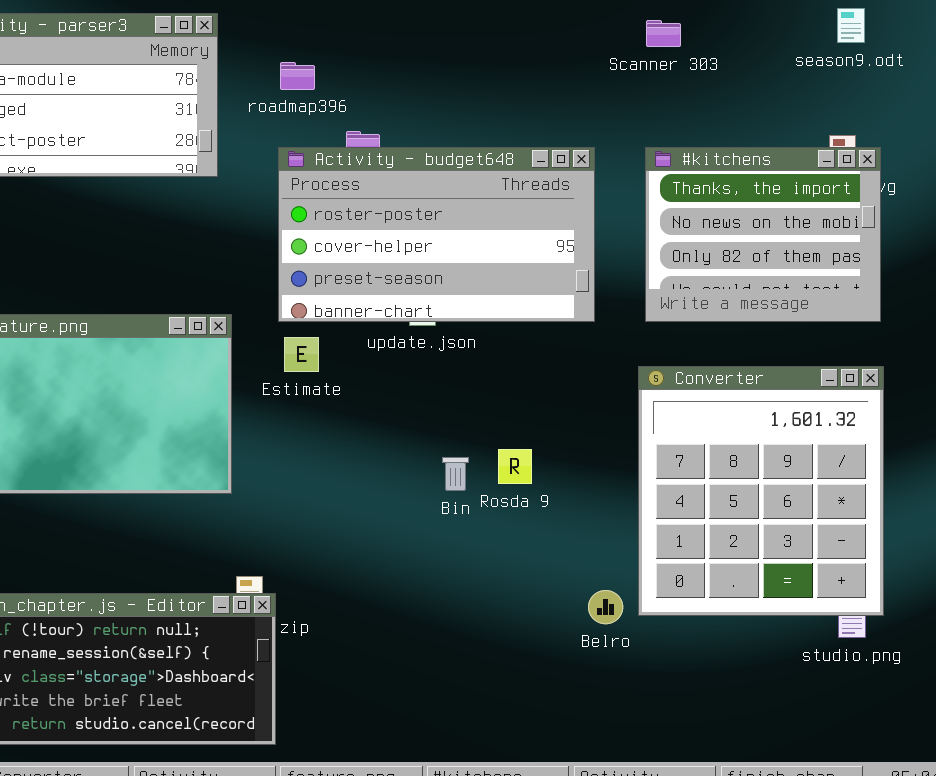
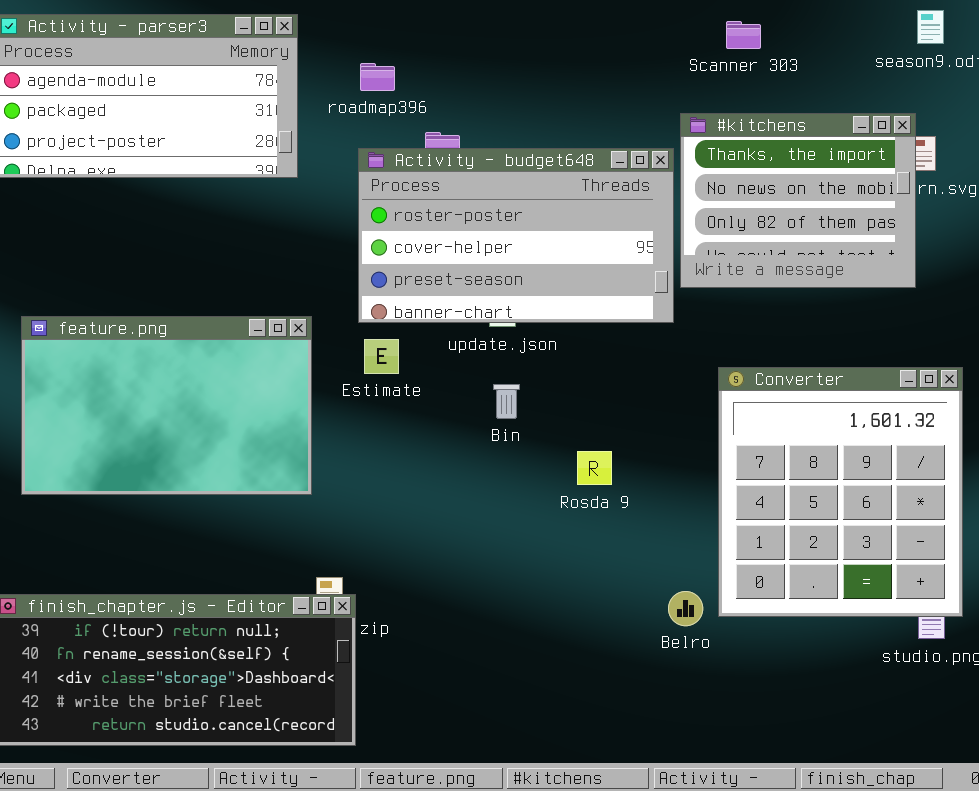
#kitchens: [645,147,881,322] -> [680,113,916,288], moved
Bin: [442,457,469,491] -> [493,384,520,419], moved

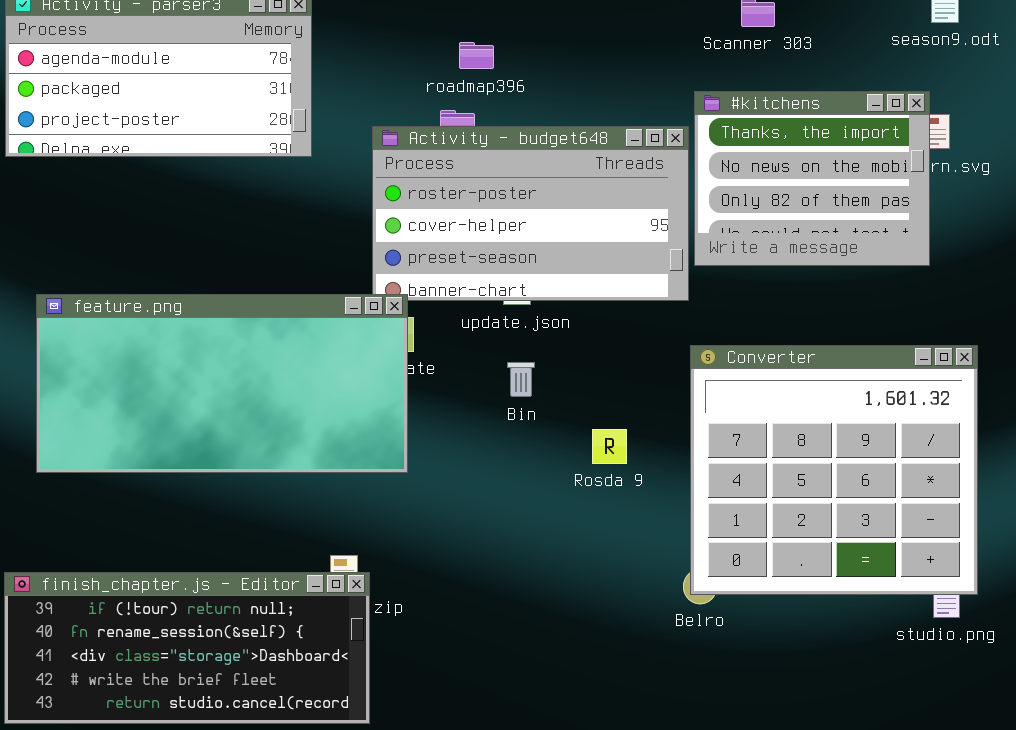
roadmap396: [360,63,395,91] -> [459,42,494,69], moved
feature.png: [21,316,312,495] -> [36,294,408,473], resized
Converter: [718,367,963,617] -> [690,345,978,595], resized

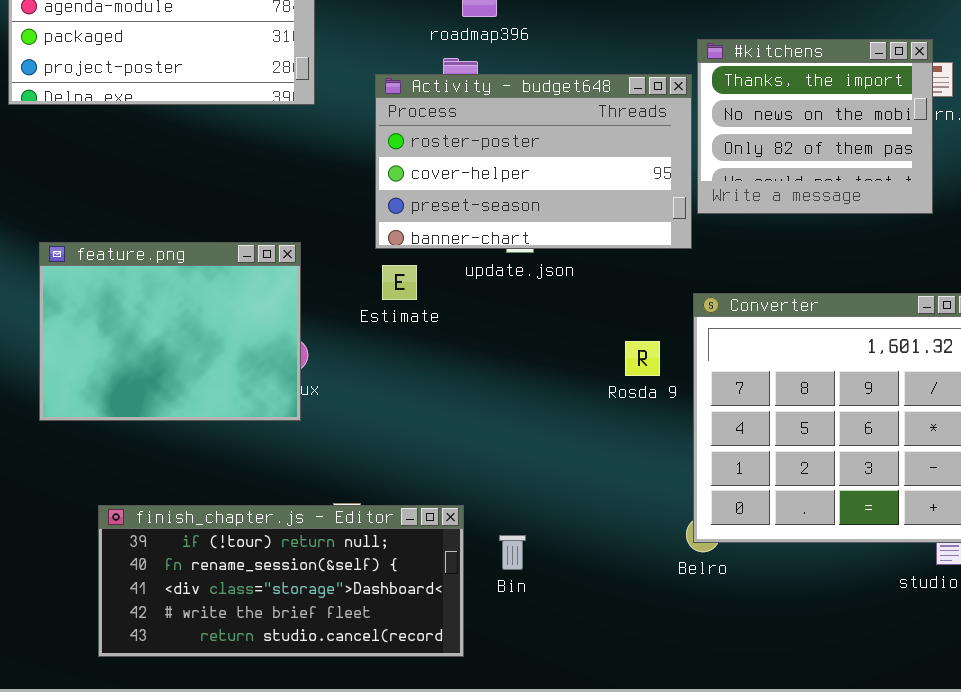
feature.png: [36,294,408,473] -> [39,242,301,421], resized
Bin: [507,362,535,397] -> [499,535,526,570], moved
Rosda 9: [592,429,627,464] -> [625,341,660,376], moved
finish_chapter.js - Editor: [4,572,370,724] -> [98,505,464,657], moved

